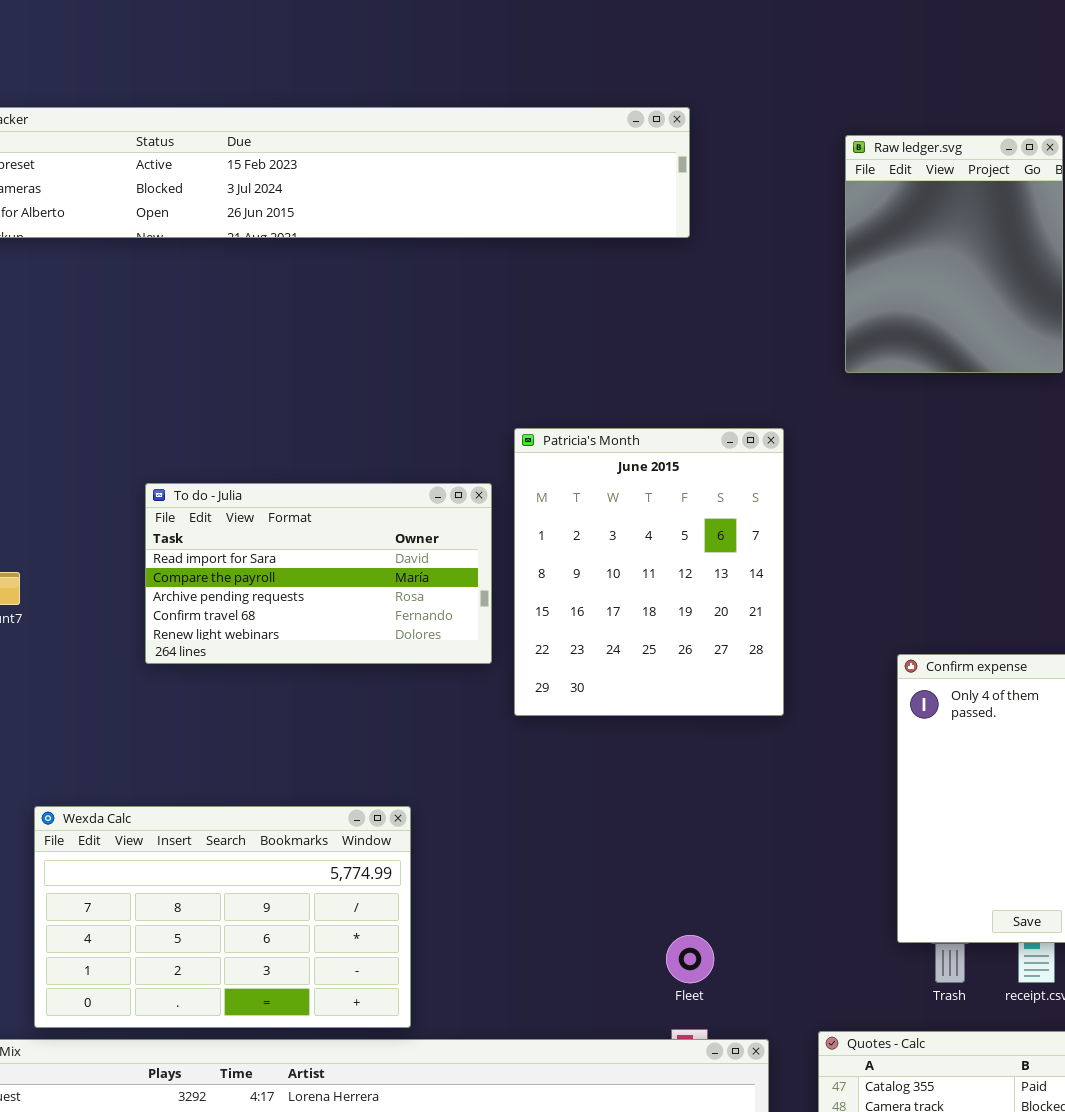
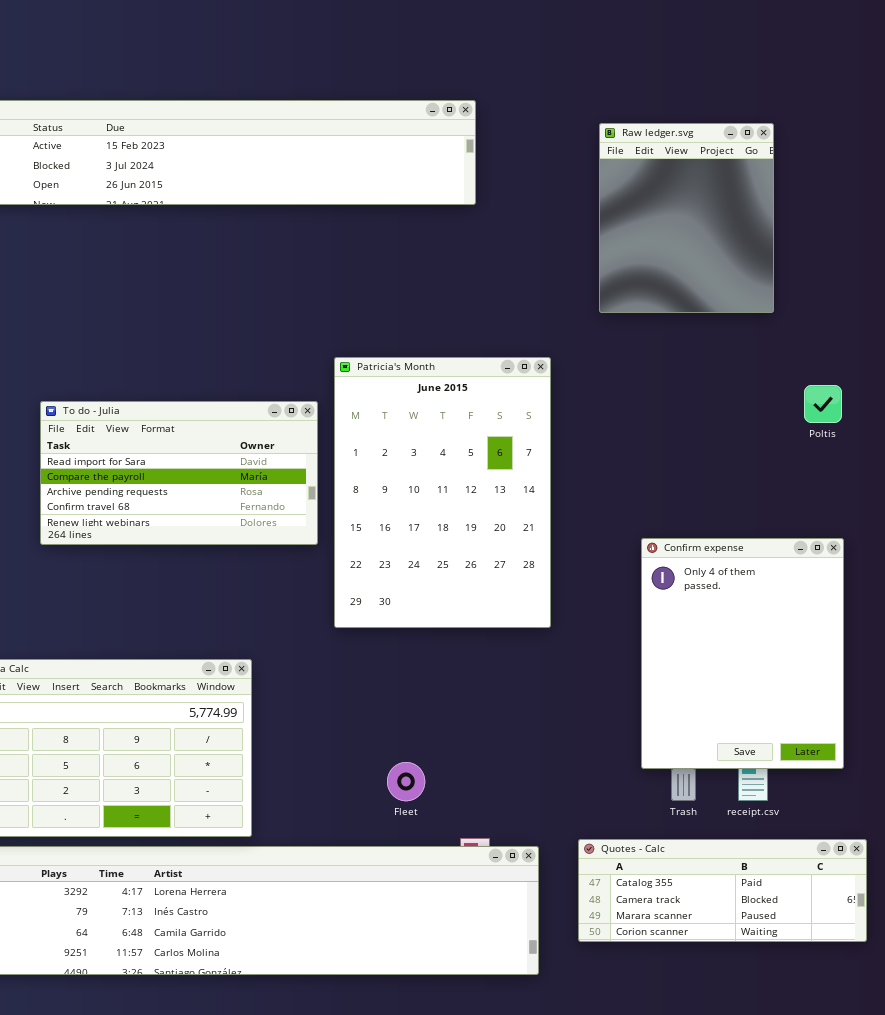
Patricia's Month: [514,428,784,716] -> [334,357,551,628], resized
Fleet: [666,935,714,983] -> [387,762,425,801], moved

